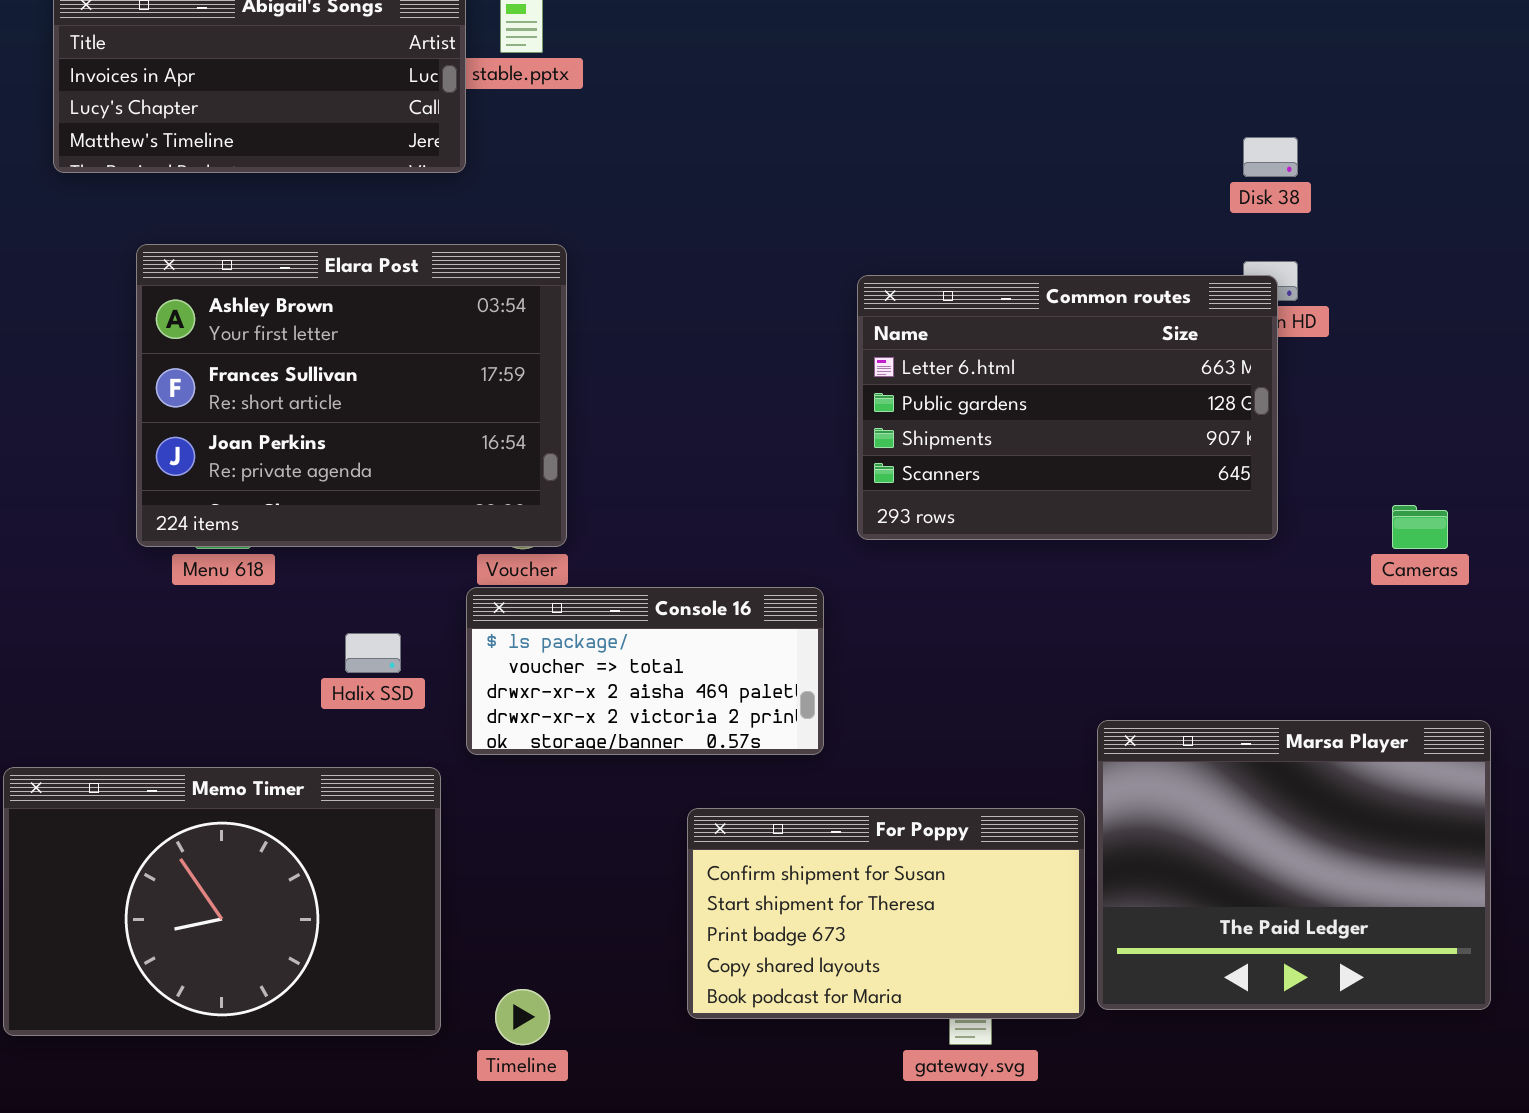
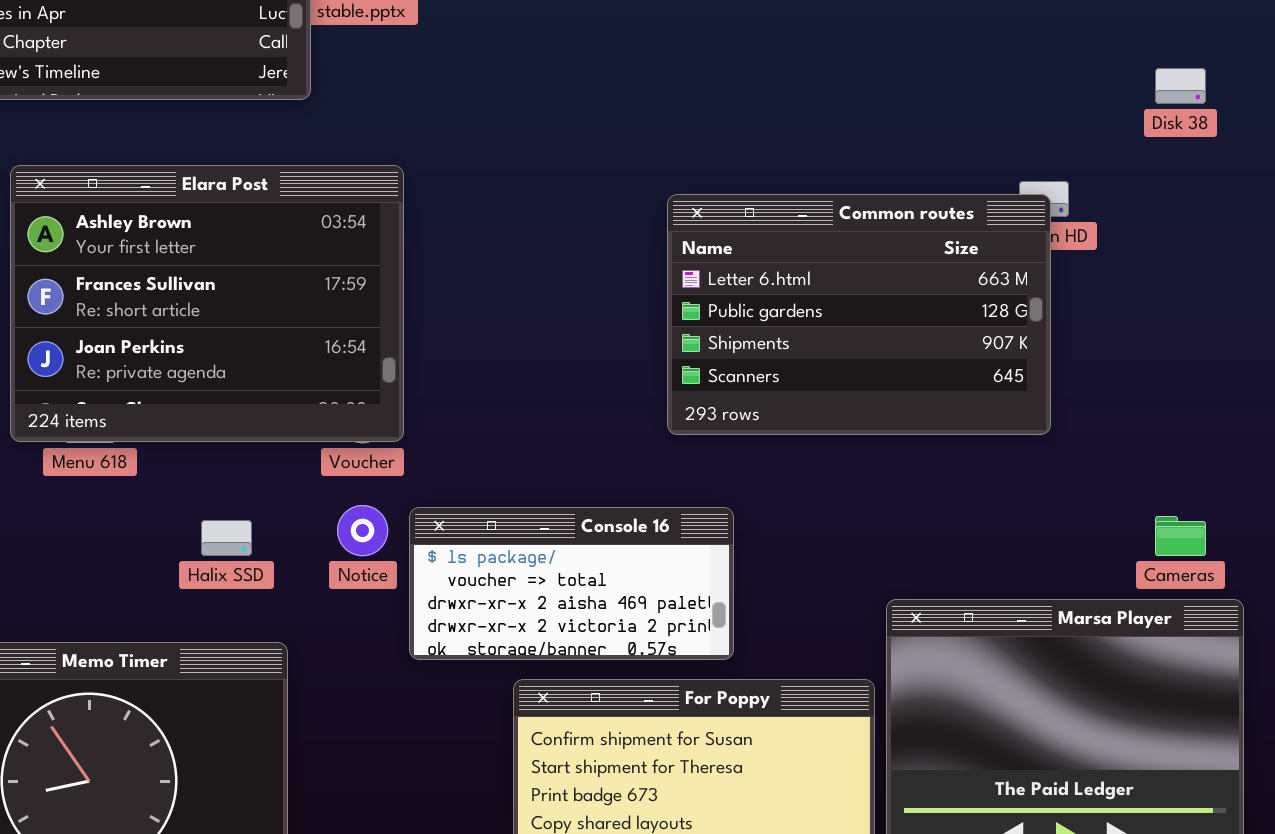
Disk 38: [1243,137,1298,177] -> [1155,68,1206,104], moved
Cameras: [1392,505,1448,549] -> [1155,516,1206,556], moved
Console 16: [466,587,824,755] -> [409,507,734,660], moved

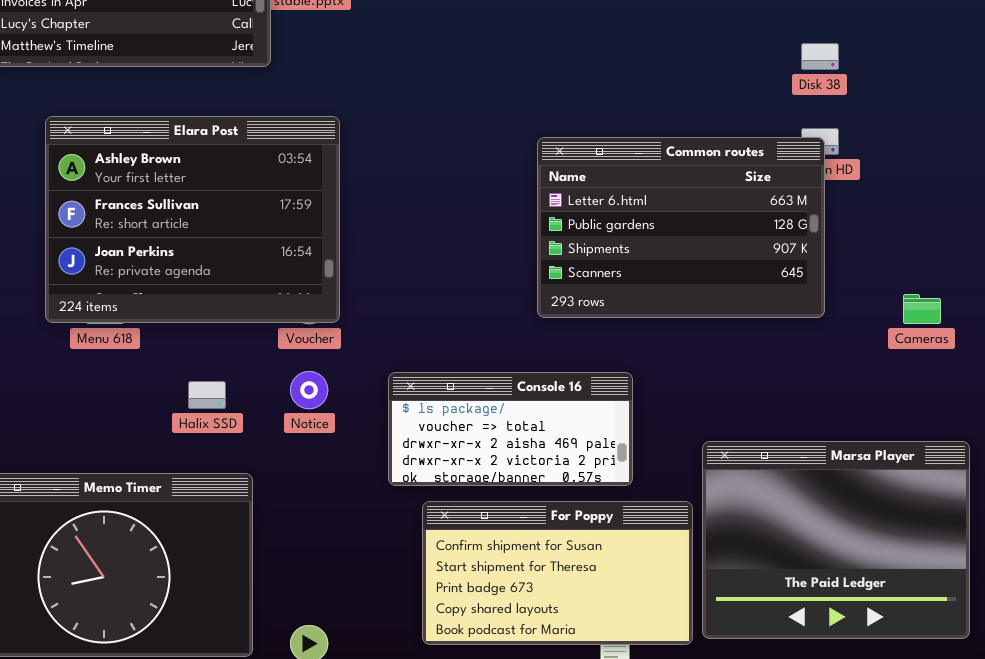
Disk 38: [1155,68,1206,104] -> [801,43,839,70], moved
Console 16: [409,507,734,660] -> [388,372,633,486], moved
Cameras: [1155,516,1206,556] -> [903,294,941,324], moved

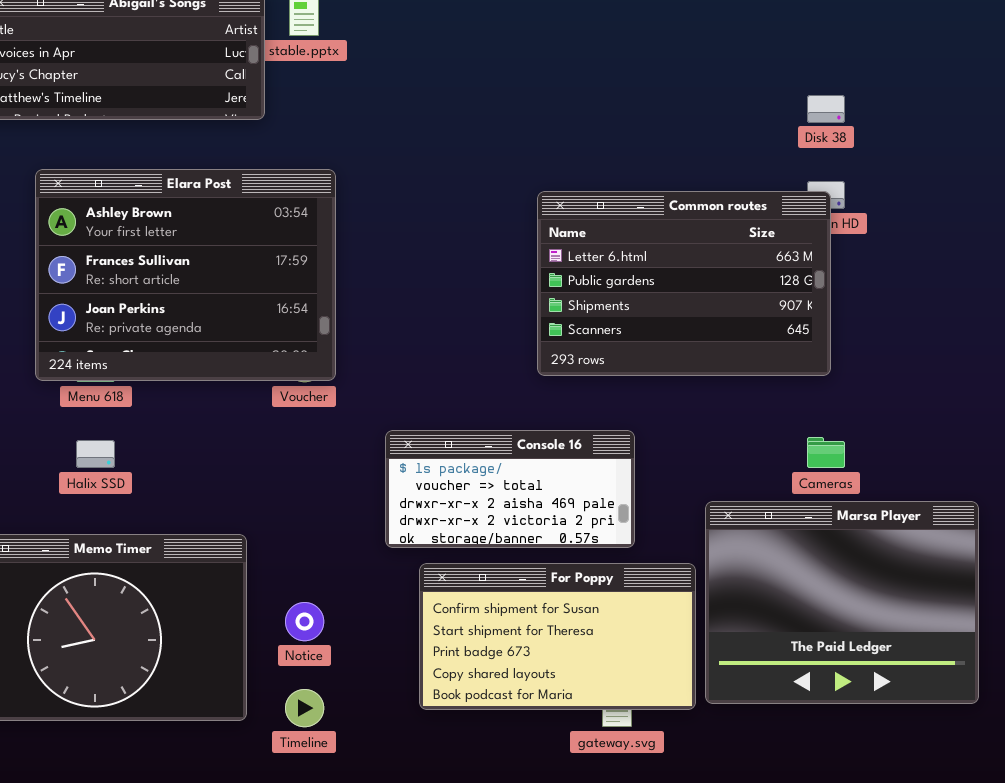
Cameras: [903,294,941,324] -> [807,437,845,468], moved
Notice: [290,371,328,409] -> [285,602,324,641], moved
Halix SSD: [188,381,226,409] -> [76,440,115,468], moved

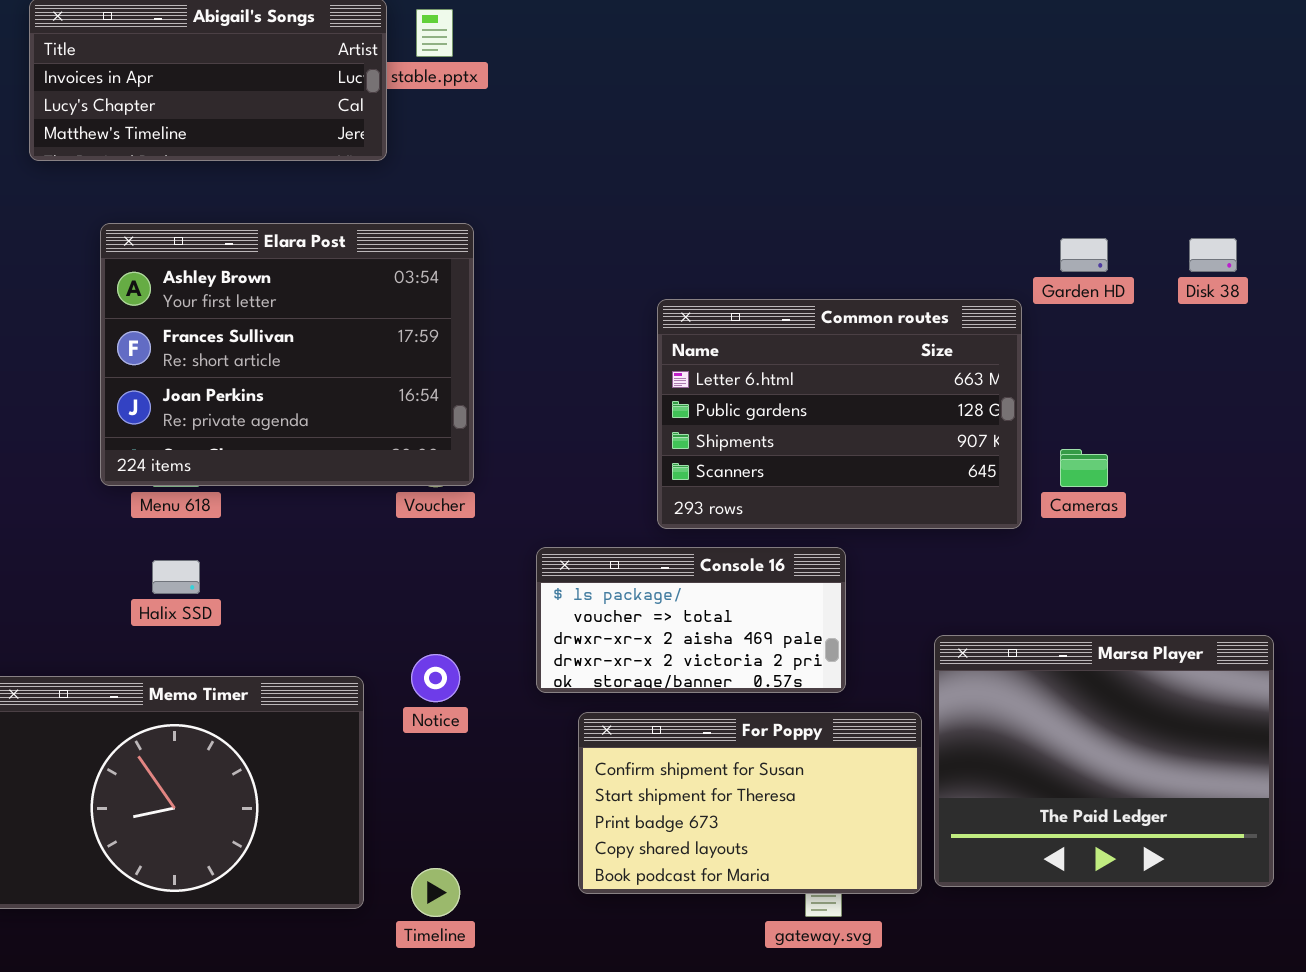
Disk 38: [807,95,845,123] -> [1189,238,1237,272], moved
Common routes: [537,191,831,376] -> [657,299,1022,529], moved
Cameras: [807,437,845,468] -> [1060,449,1108,487], moved
Notice: [285,602,324,641] -> [411,654,460,702], moved

